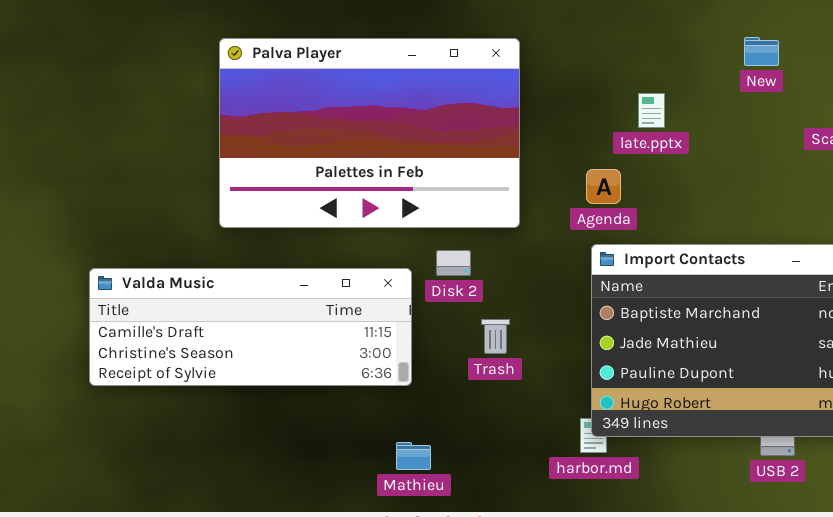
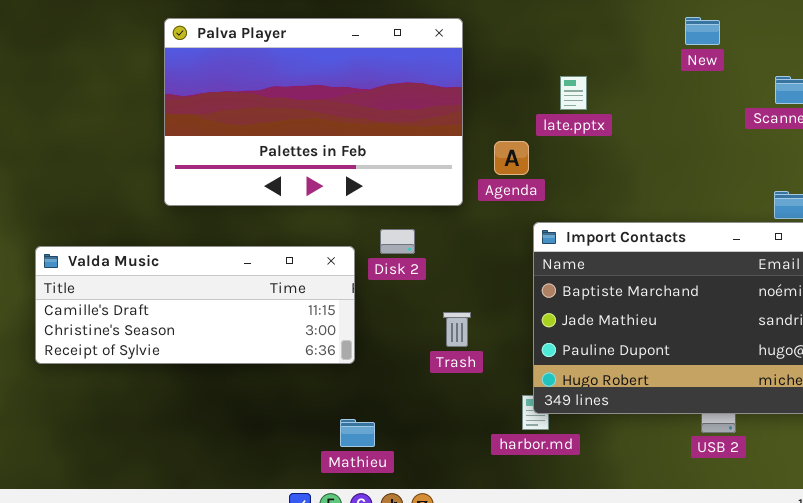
late.pptx: [638,93,665,128] -> [560,76,587,110], moved
Agenda: [586,169,621,204] -> [494,141,529,175], moved
Trash: [481,319,510,354] -> [443,312,471,347], moved

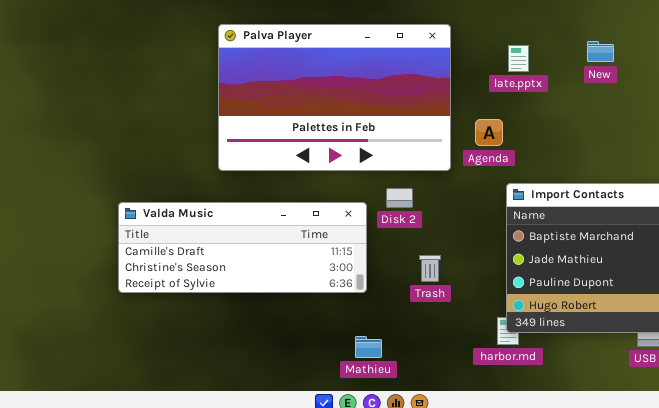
New: [685,17,720,45] -> [587,41,614,62], moved
late.pptx: [560,76,587,110] -> [508,45,529,72], moved
Trash: [443,312,471,347] -> [419,255,441,282], moved

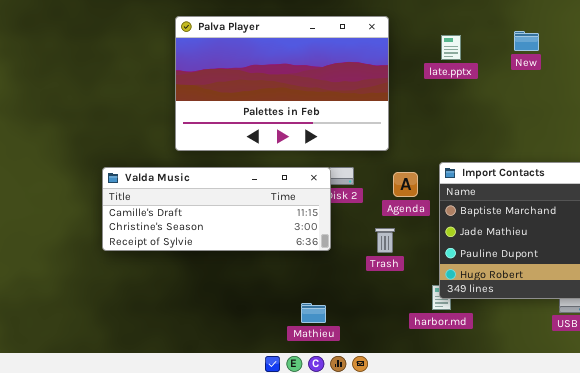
Agenda: [475,119,503,146] -> [393,172,418,197], moved
Valda Music: [118,202,367,293] -> [102,167,331,251], moved
Trash: [419,255,441,282] -> [375,228,395,253], moved

